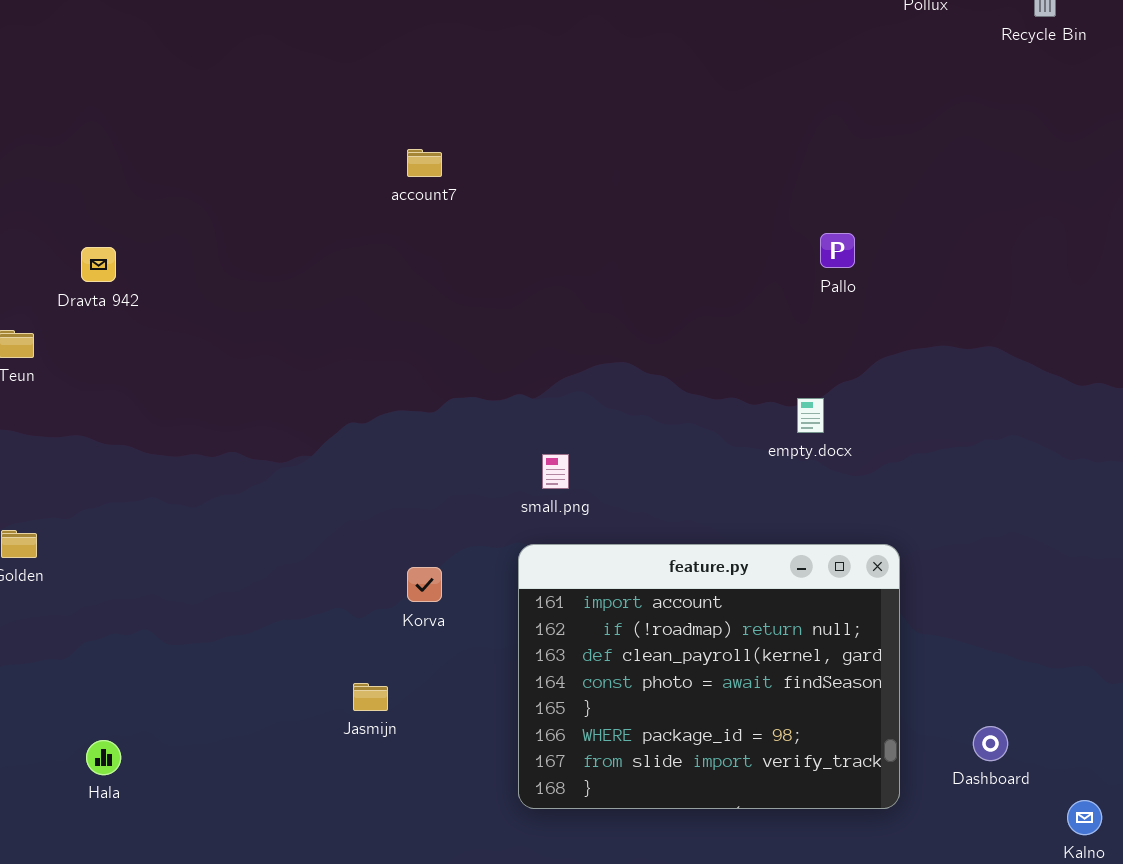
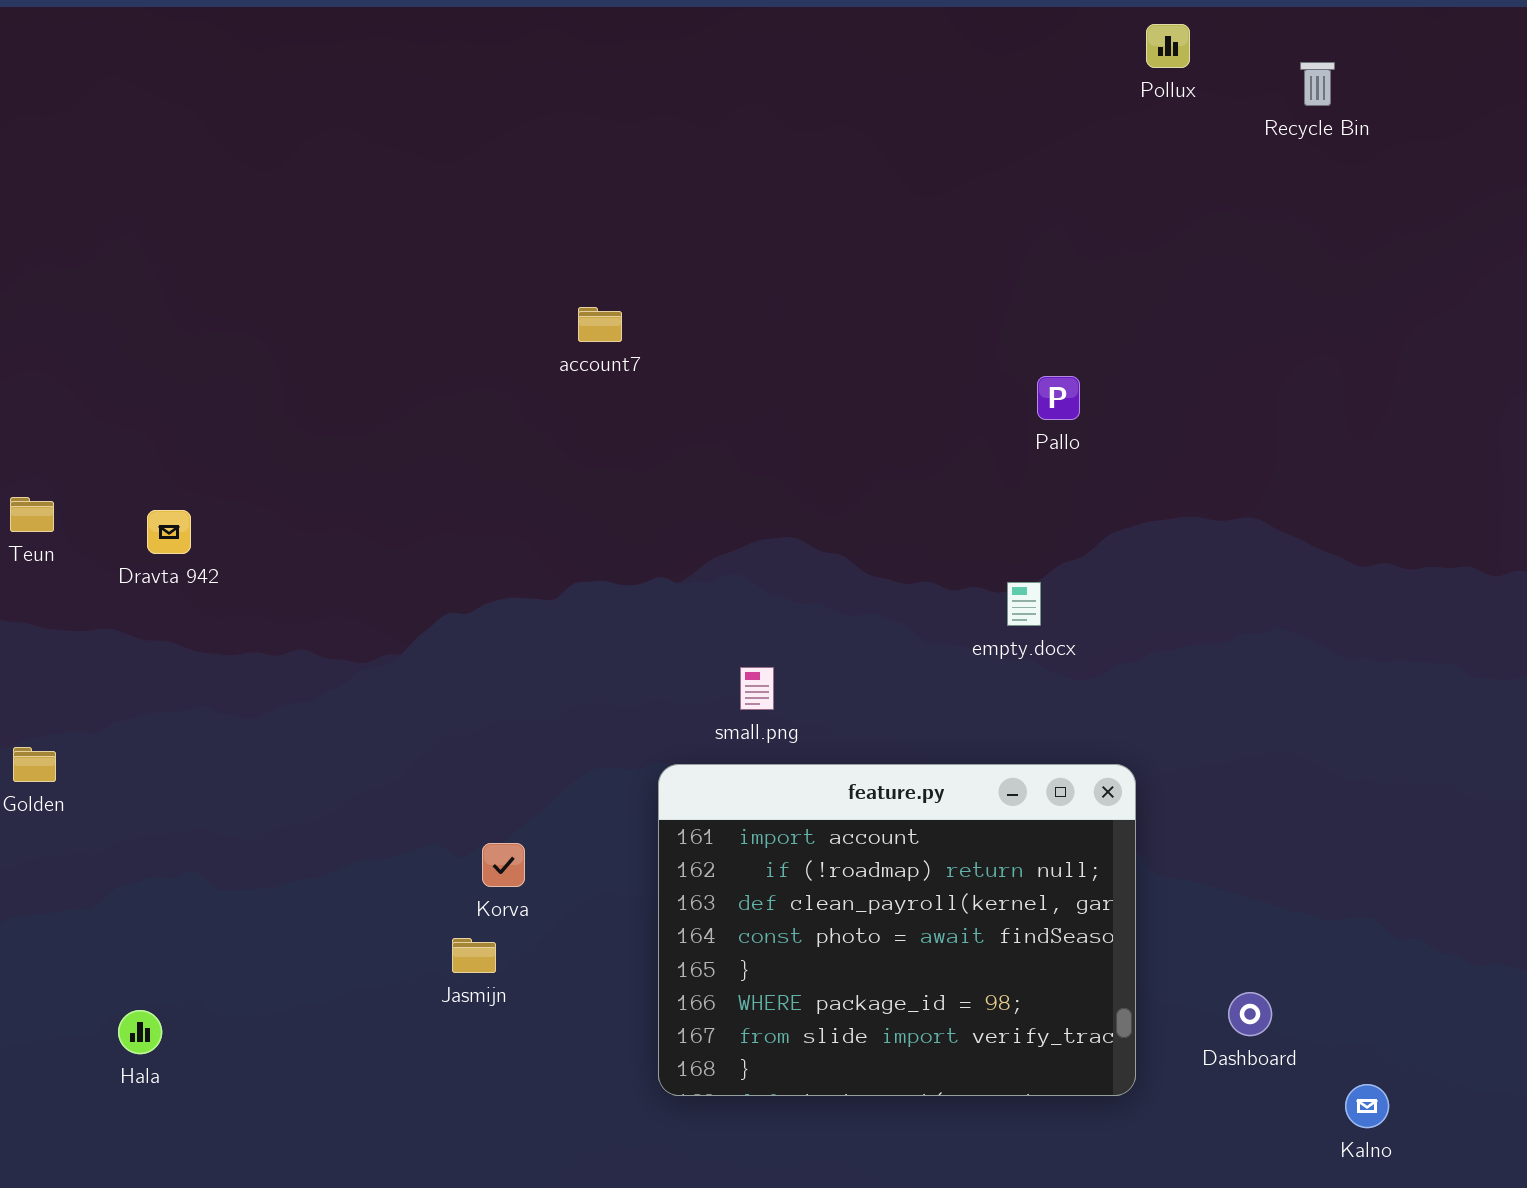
account7: [407,149,442,177] -> [578,307,622,342], moved
Dravta 942: [81,247,116,282] -> [147,510,191,554], moved
small.png: [542,454,569,489] -> [740,667,774,710], moved
Korva: [407,567,442,602] -> [482,843,525,887], moved

